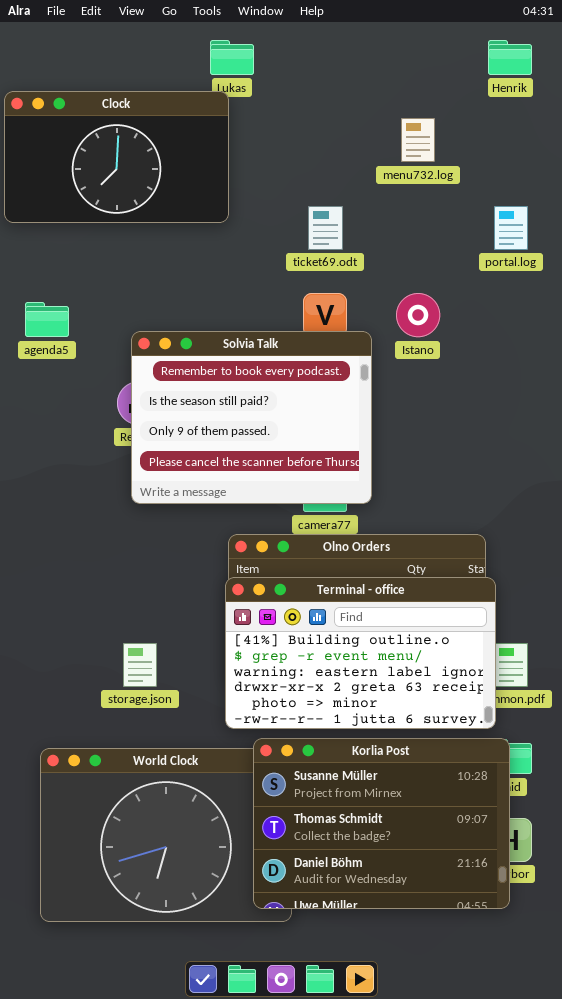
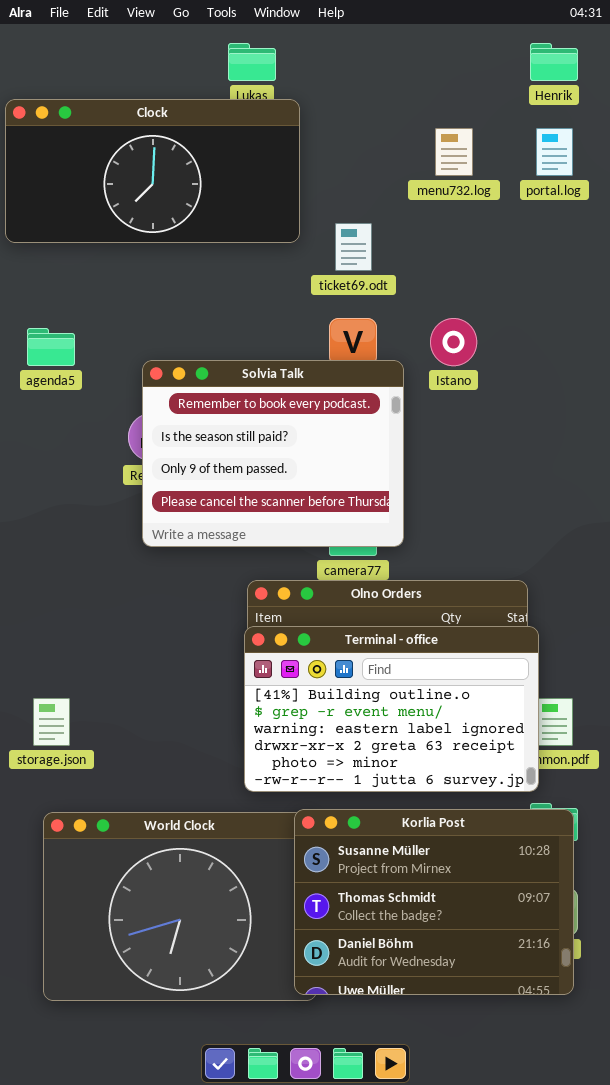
Clock: [4,91,229,223] -> [5,99,300,243], resized
portal.log: [494,206,528,250] -> [536,128,573,176], moved
storage.json: [123,643,157,687] -> [33,698,70,746], moved
Korlia Post: [253,738,510,909] -> [294,809,574,995], moved

